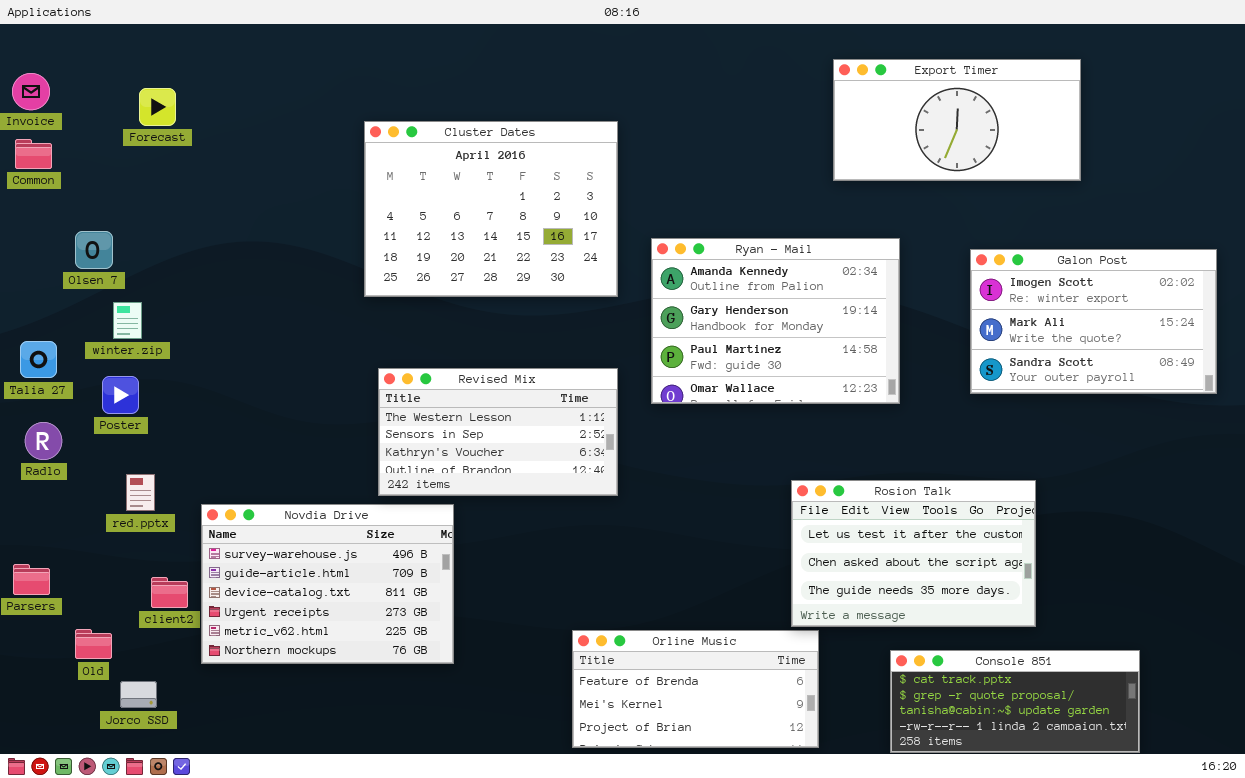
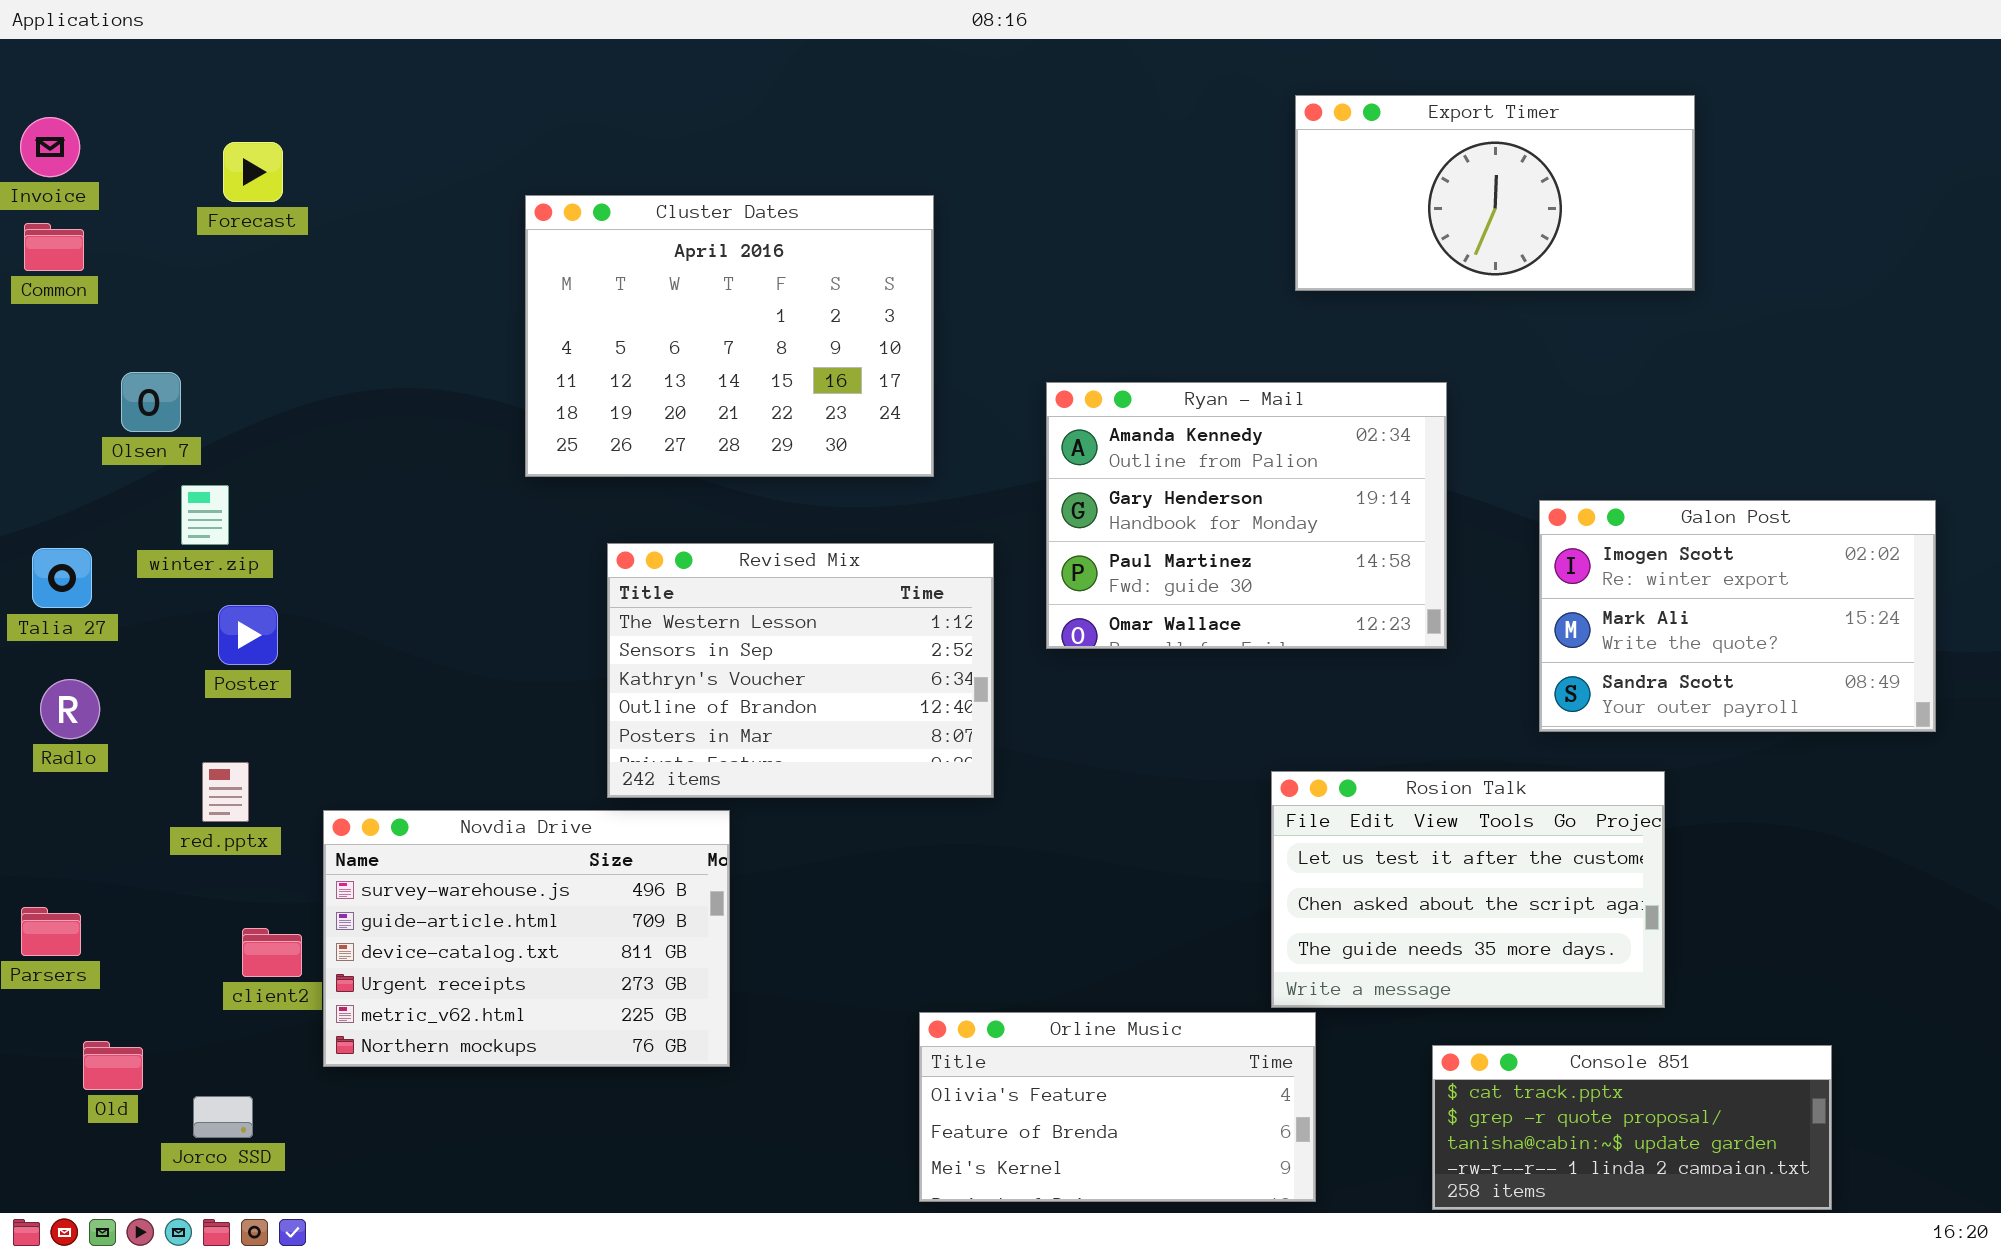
Export Timer: [833,59,1081,181] -> [1295,95,1695,291], moved
Cluster Dates: [364,121,618,297] -> [525,195,934,477], moved
Galon Post: [970,249,1217,394] -> [1539,500,1936,732], moved
Revised Mix: [378,368,618,496] -> [607,543,994,798], resized
Poster: [102,376,139,414] -> [218,605,278,665], moved
Old: [75,629,112,659] -> [83,1041,143,1090], moved
Orline Music: [572,630,819,748] -> [919,1012,1316,1202], scrolled up 1 row

